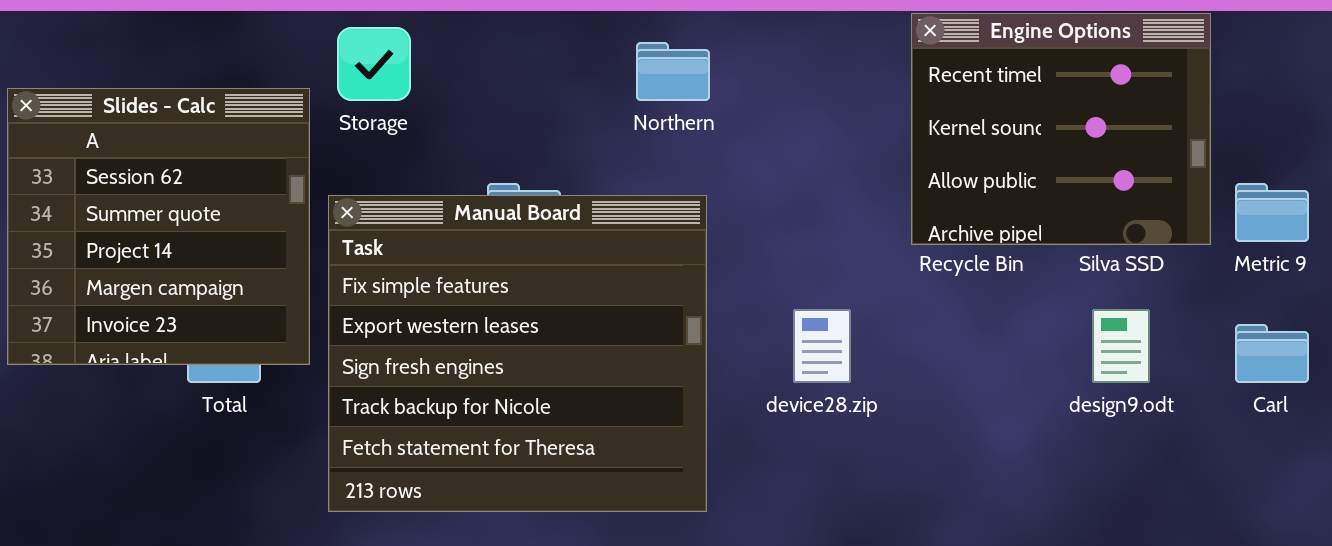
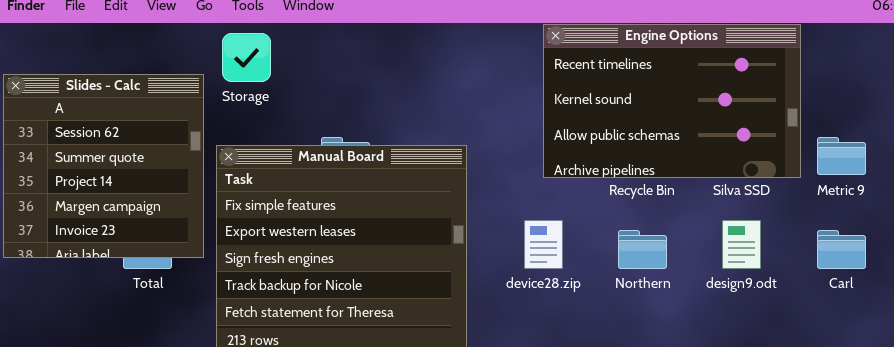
Engine Options: [911,13,1211,245] -> [543,24,801,178], resized
Northern: [636,42,710,101] -> [618,230,667,269], moved

